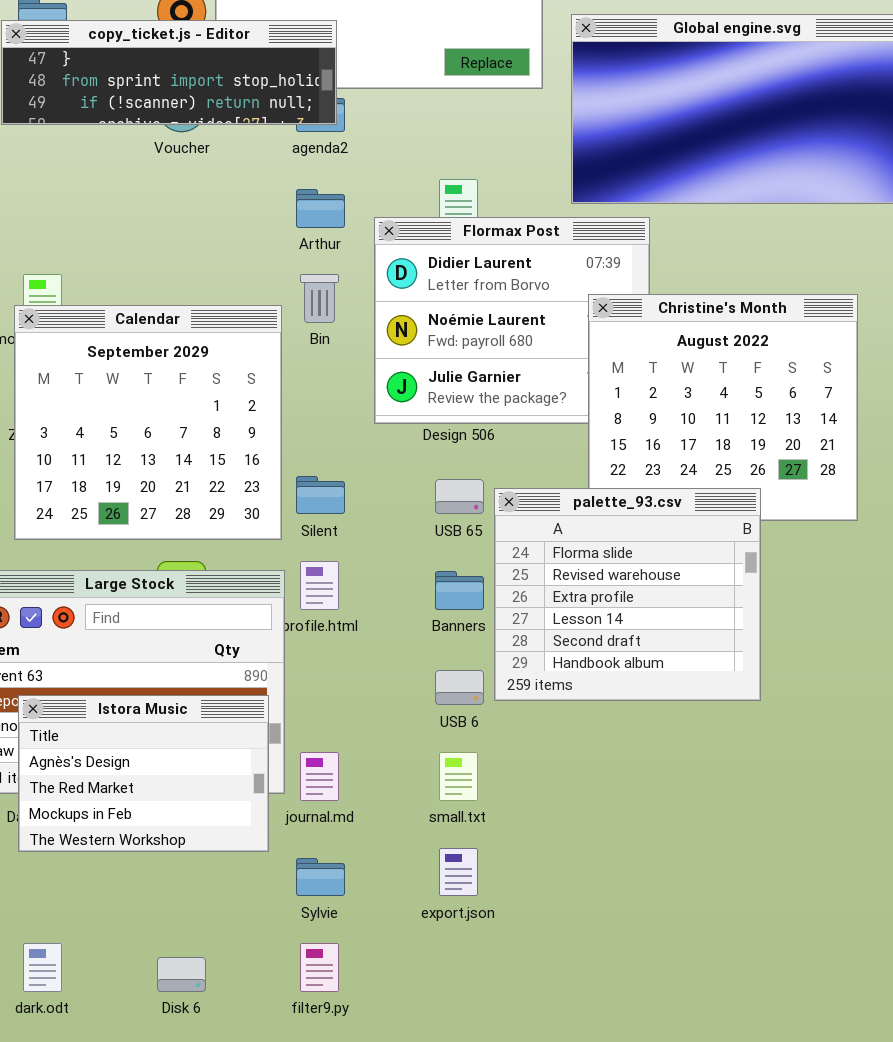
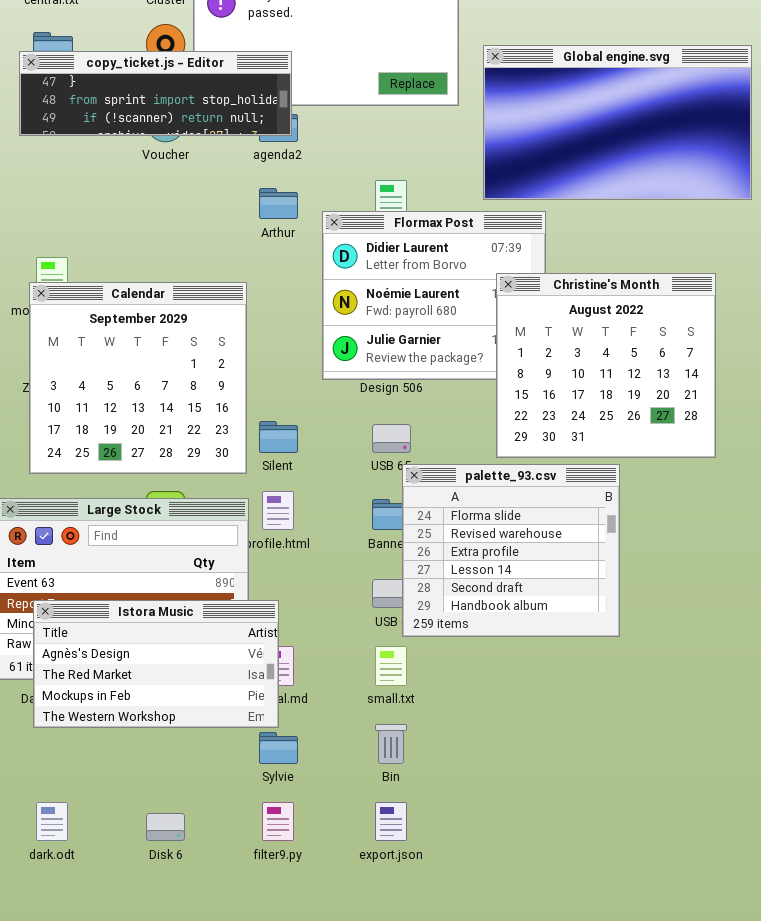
Bin: [300,274,339,323] -> [375,724,407,764], moved
palette_93.csv: [494,488,761,701] -> [402,464,620,637], moved
Istora Music: [18,695,269,852] -> [33,600,279,728], resized
export.json: [439,848,478,896] -> [375,802,407,841], moved

